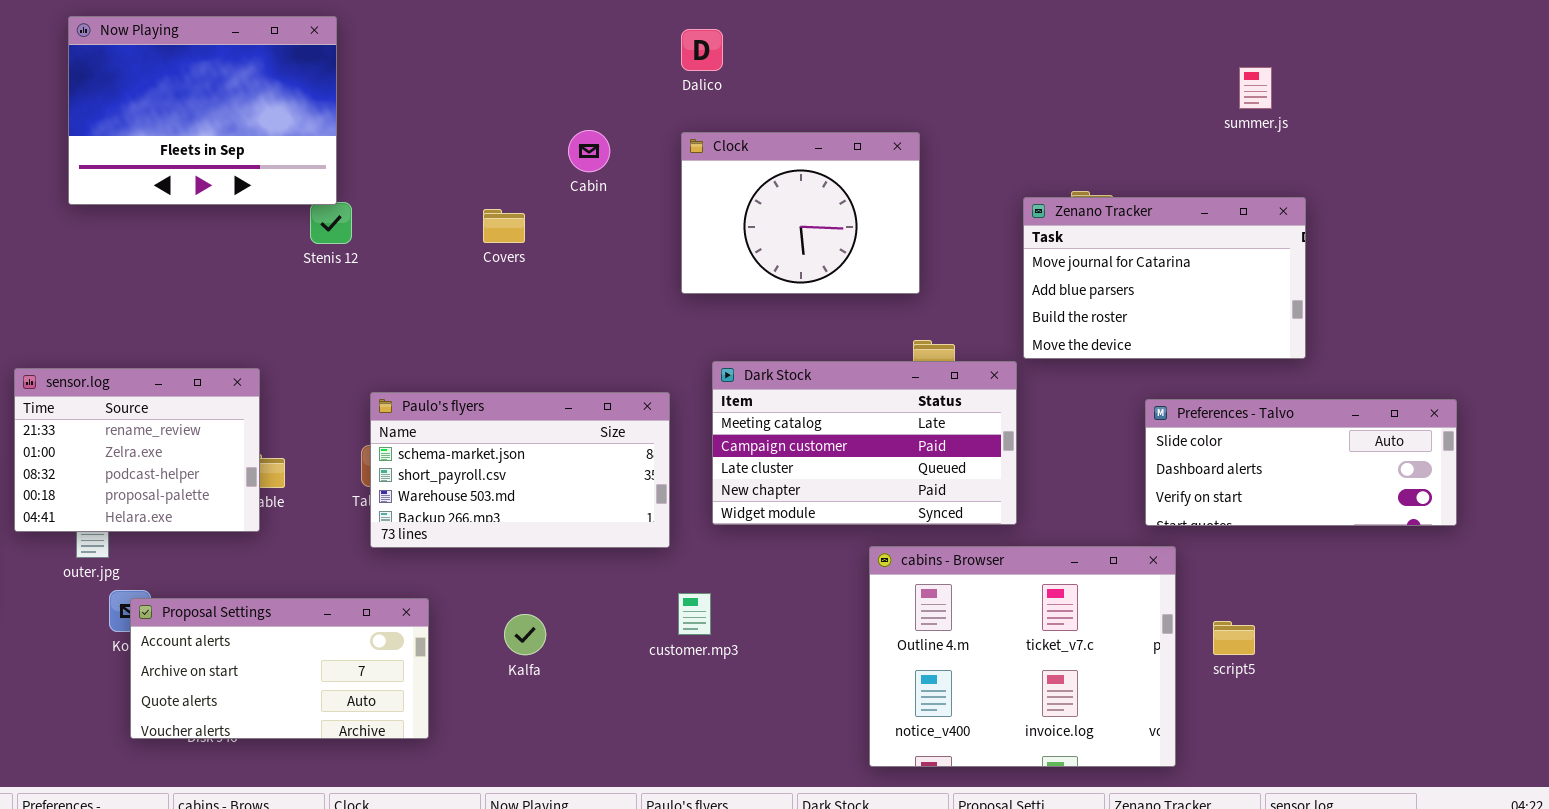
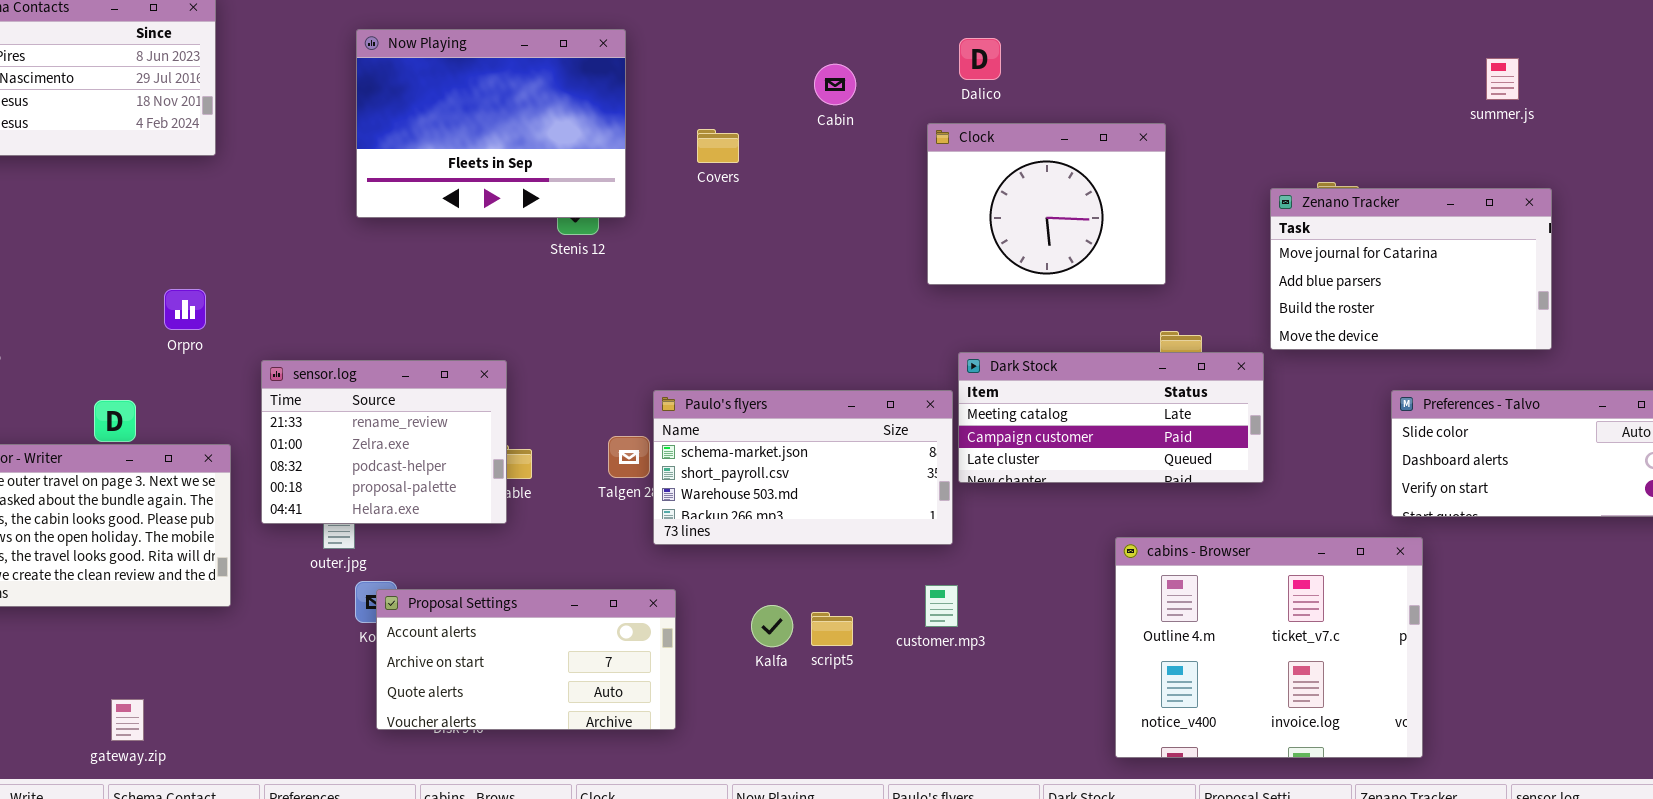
Now Playing: [68,16,337,205] -> [356,29,626,218], moved
Dalico: [681,29,723,71] -> [959,38,1001,80], moved
Cabin: [568,130,610,172] -> [814,64,856,105], moved
Covers: [483,209,525,243] -> [697,129,739,163], moved
Dark Stock: [712,361,1017,525] -> [958,352,1264,483], resized
Paulo's flyers: [370,392,670,548] -> [653,390,953,545], moved
script5: [1213,621,1255,655] -> [811,612,853,646], moved

